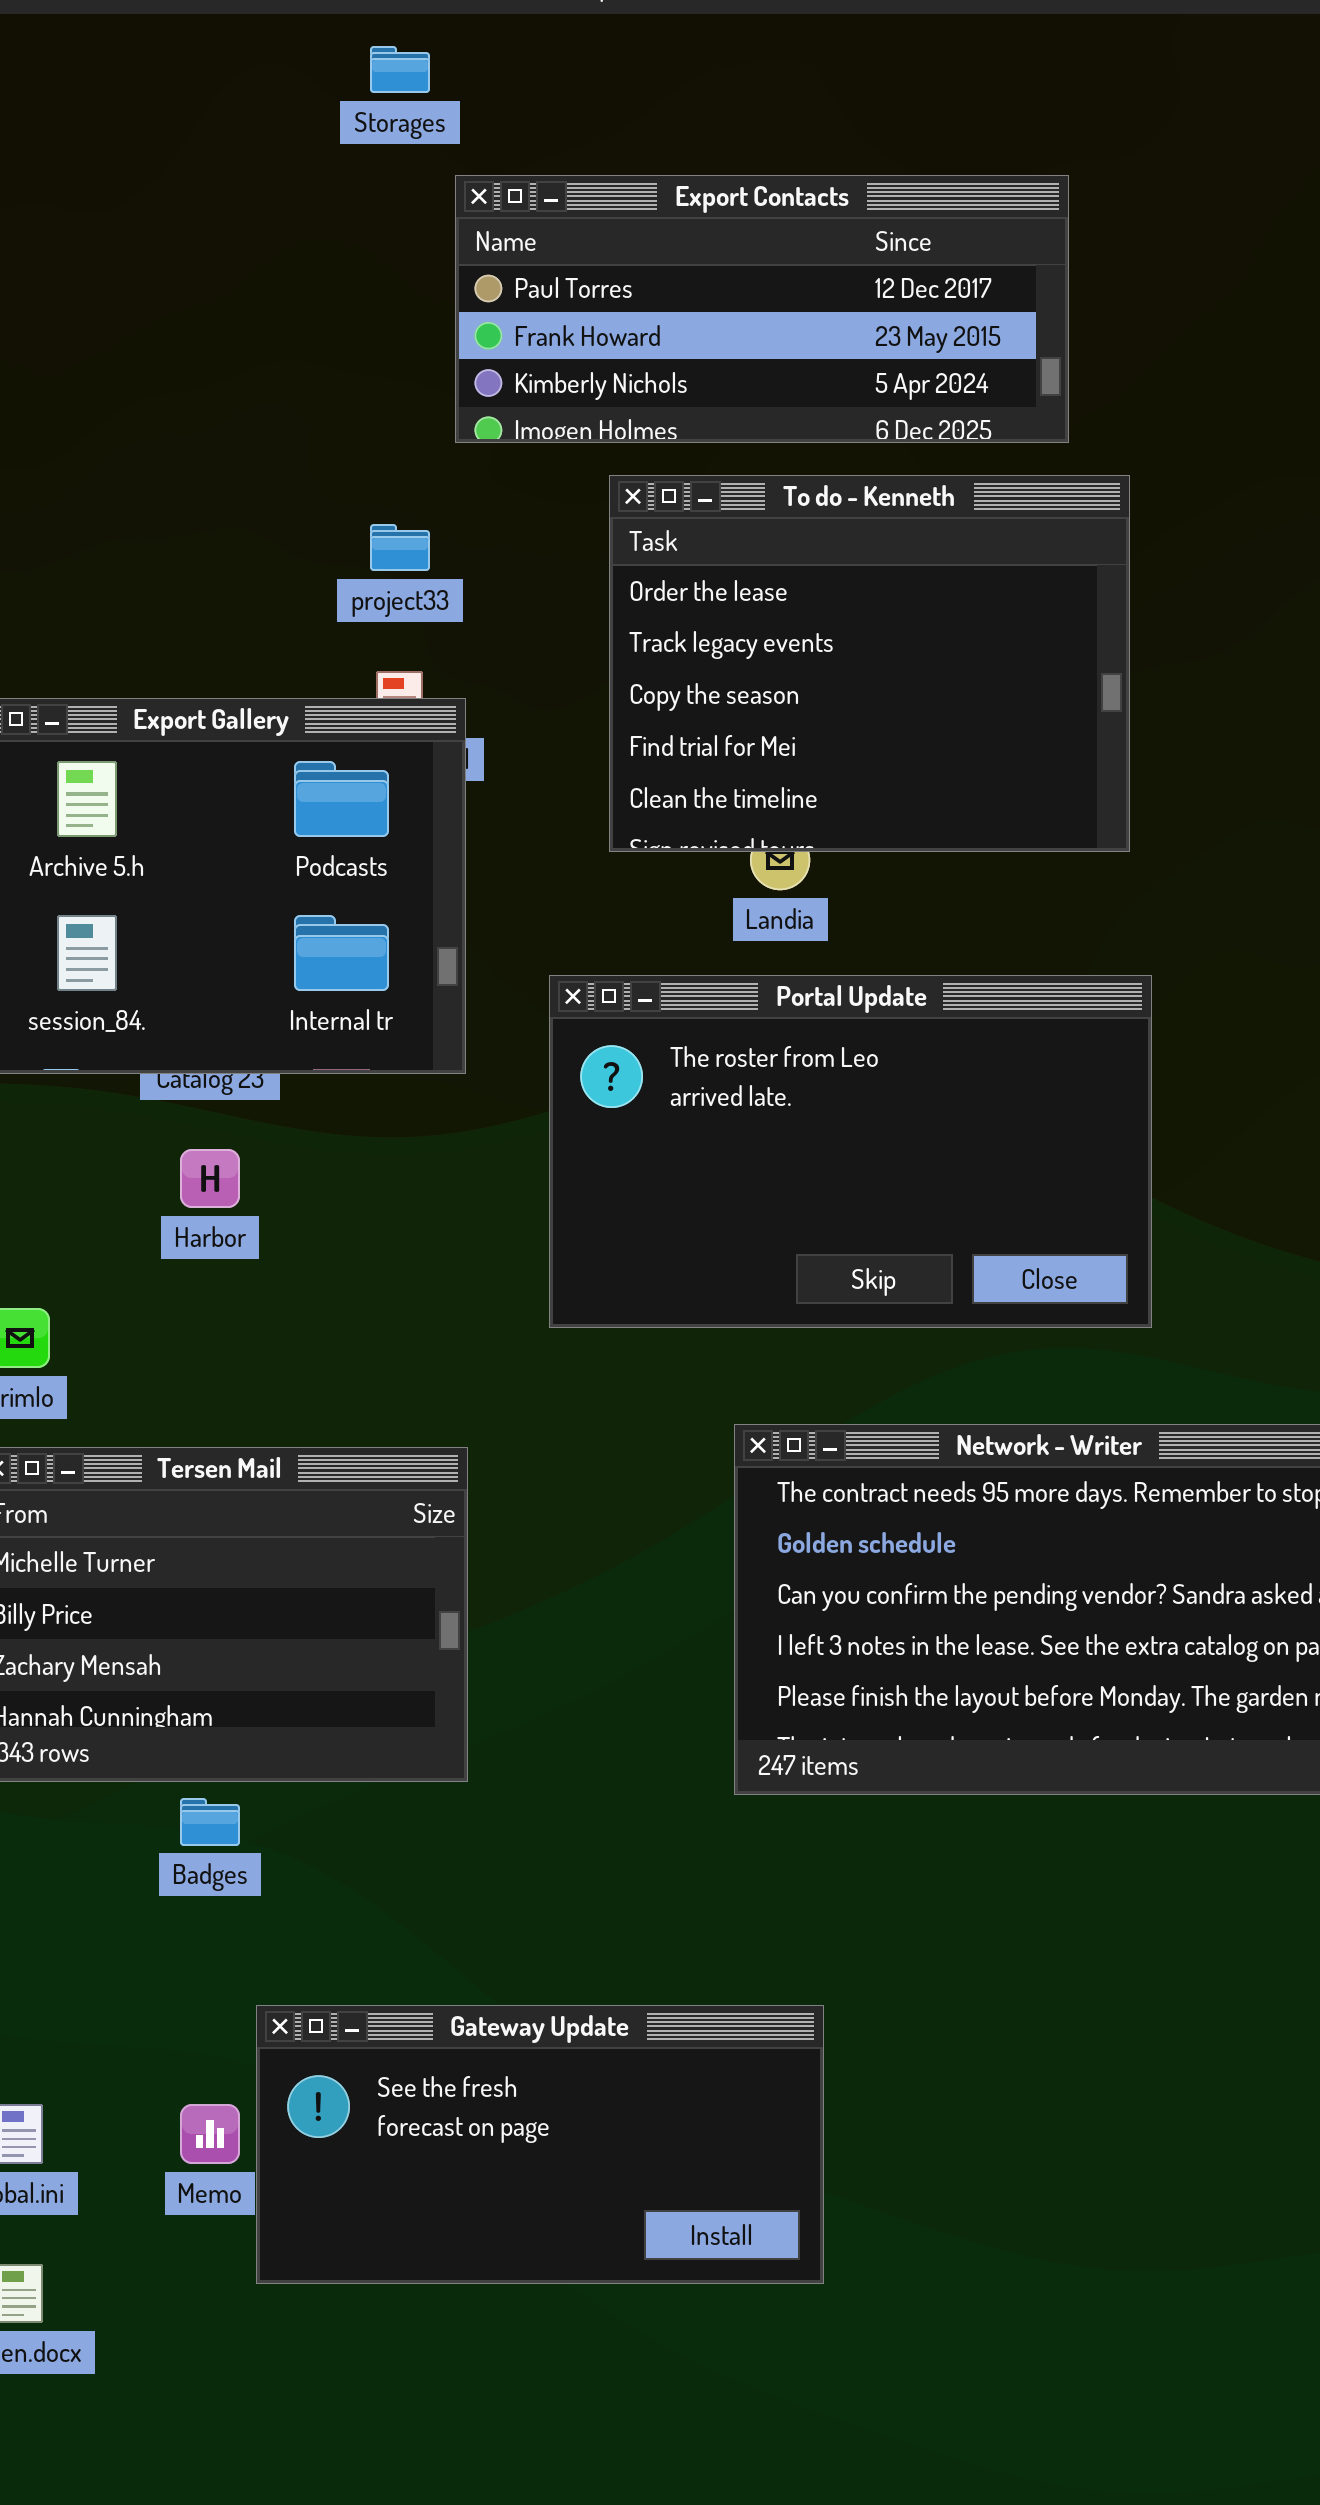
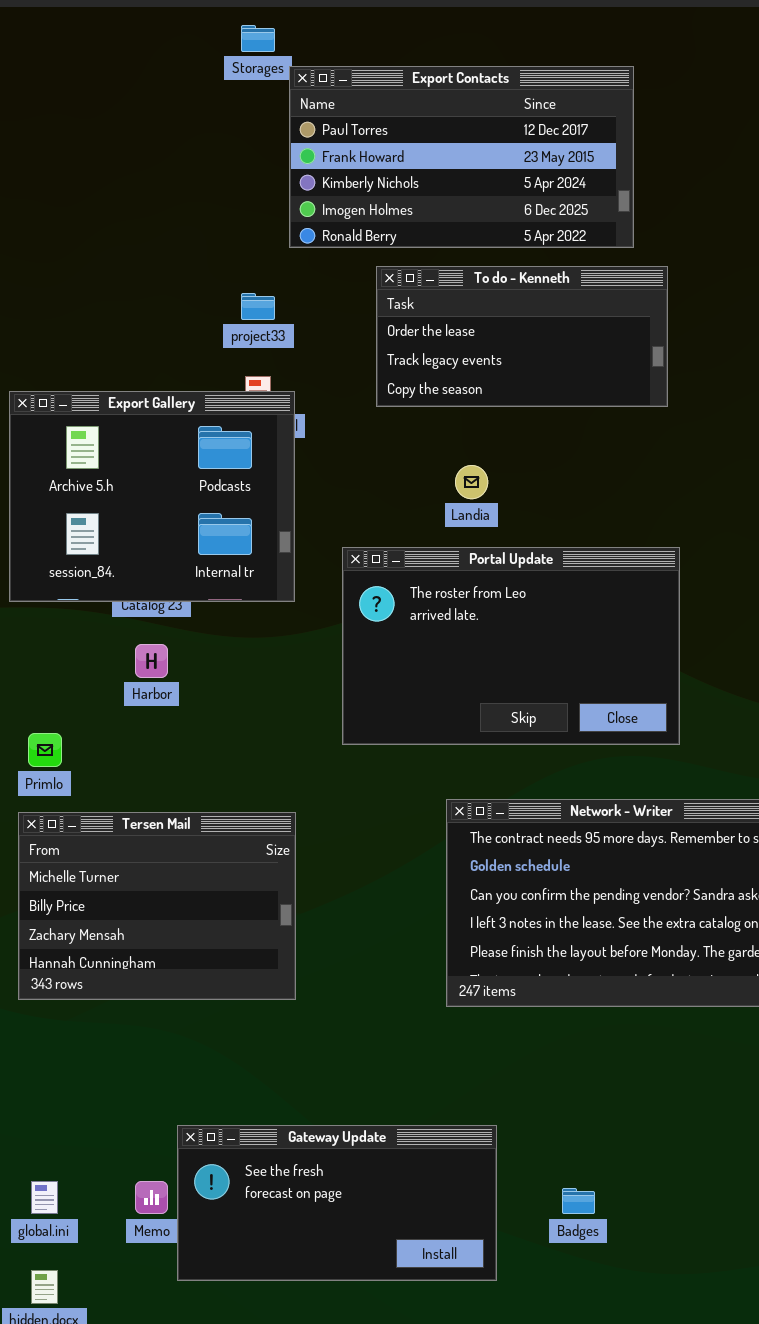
Export Contacts: [455,175,1069,443] -> [289,66,634,248], resized
To do - Kenneth: [609,475,1130,852] -> [376,266,668,407], resized
Badges: [180,1798,240,1846] -> [562,1188,595,1214], moved

